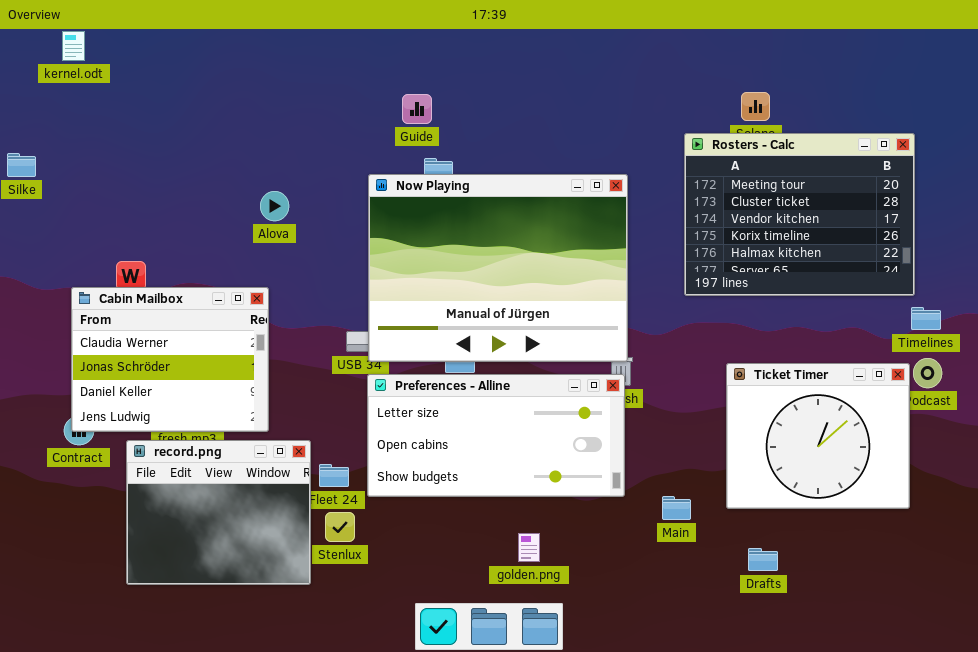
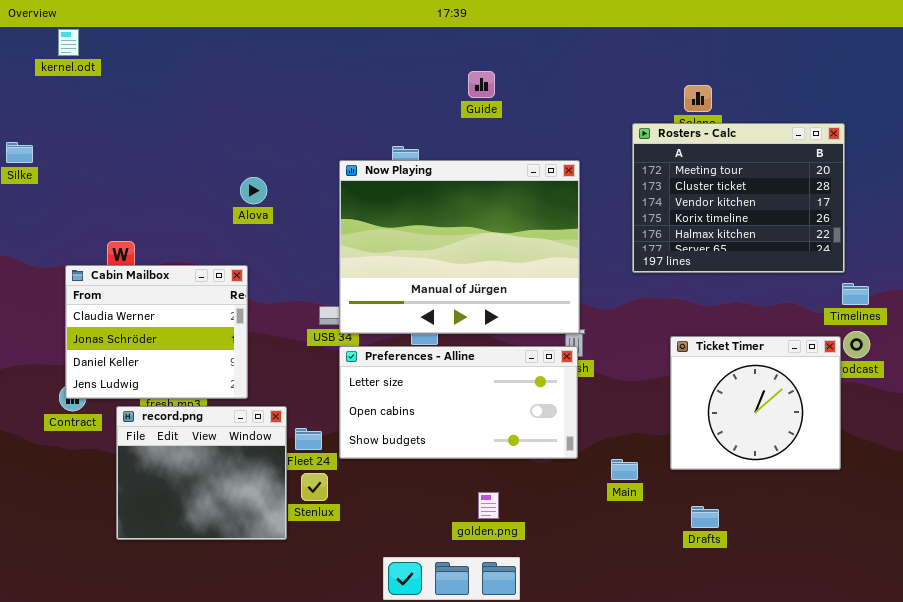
Guide: [402,94,432,124] -> [468,71,495,98], moved

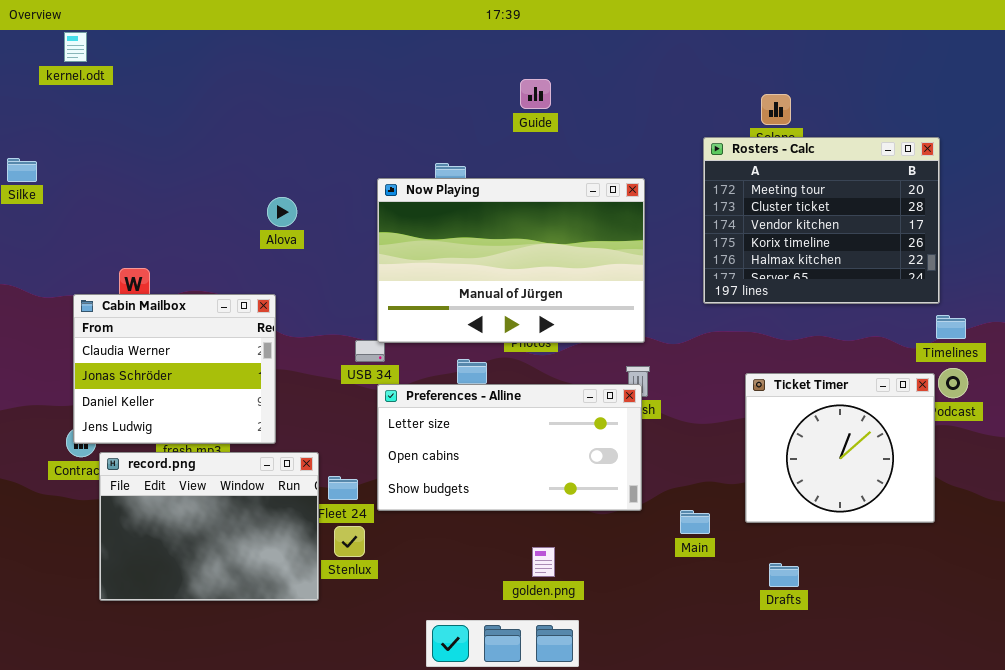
Now Playing: [339,160,580,334] -> [377,178,645,343], resized
record.png: [116,406,287,540] -> [99,452,319,601], resized

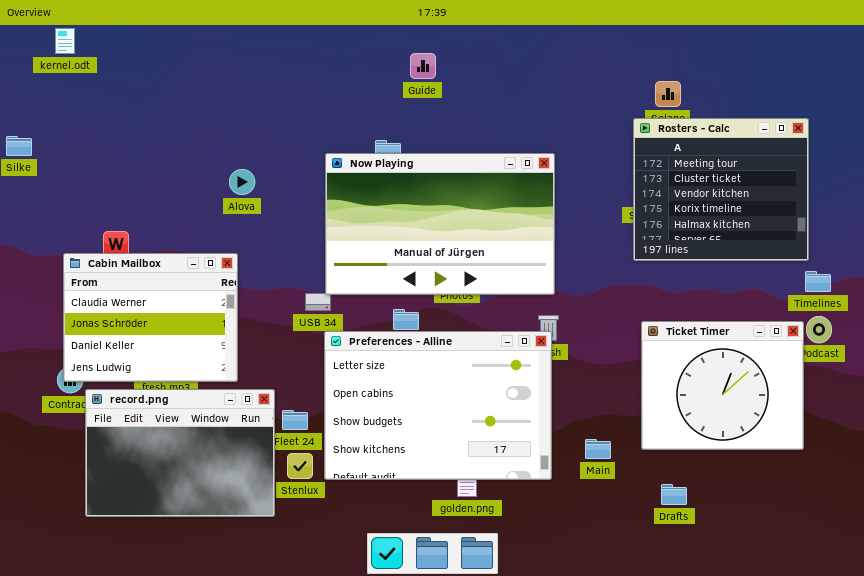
Guide: [520,79,551,109] -> [410,53,436,79], moved
Rosters - Calc: [703,137,940,304] -> [633,118,809,261], resized
Preferences - Alline: [377,384,642,511] -> [324,331,552,480], resized

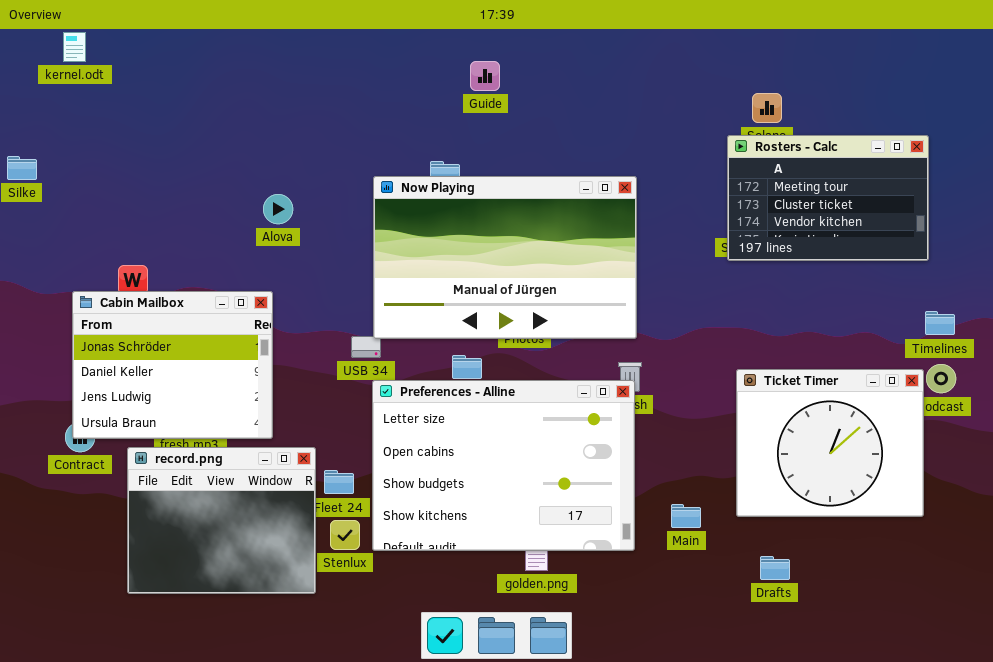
Rosters - Calc: [633,118,809,261] -> [727,135,929,261], resized
Cabin Mailbox: [63,253,238,382] -> [72,291,273,439], scrolled down 1 row
record.png: [85,389,275,517] -> [127,447,316,594], resized

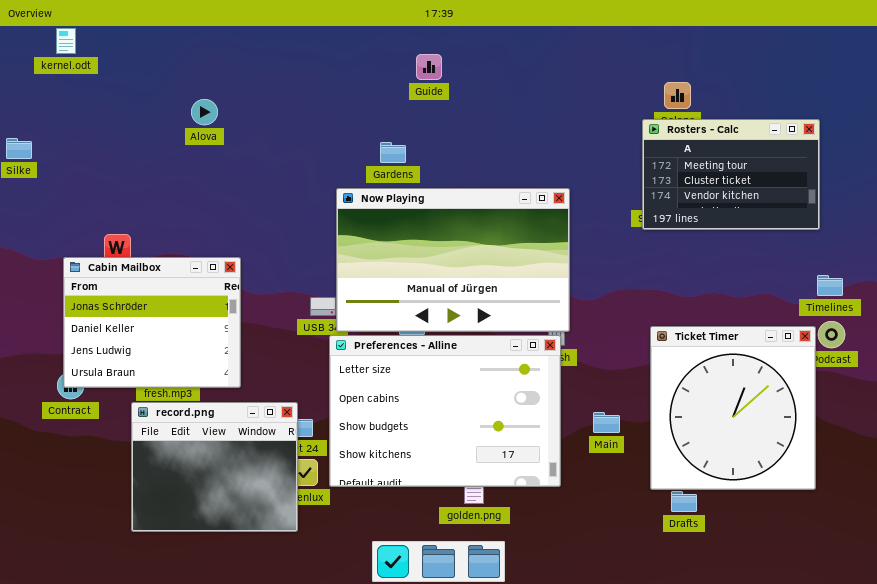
Now Playing: [373,176,637,339] -> [336,188,570,332], moved
Alova: [263,194,293,224] -> [191,99,218,125], moved
Ticket Timer: [736,369,924,517] -> [650,326,816,490], resized
record.png: [127,447,316,594] -> [131,402,298,532], moved
Main: [671,504,701,528] -> [593,412,620,433], moved

